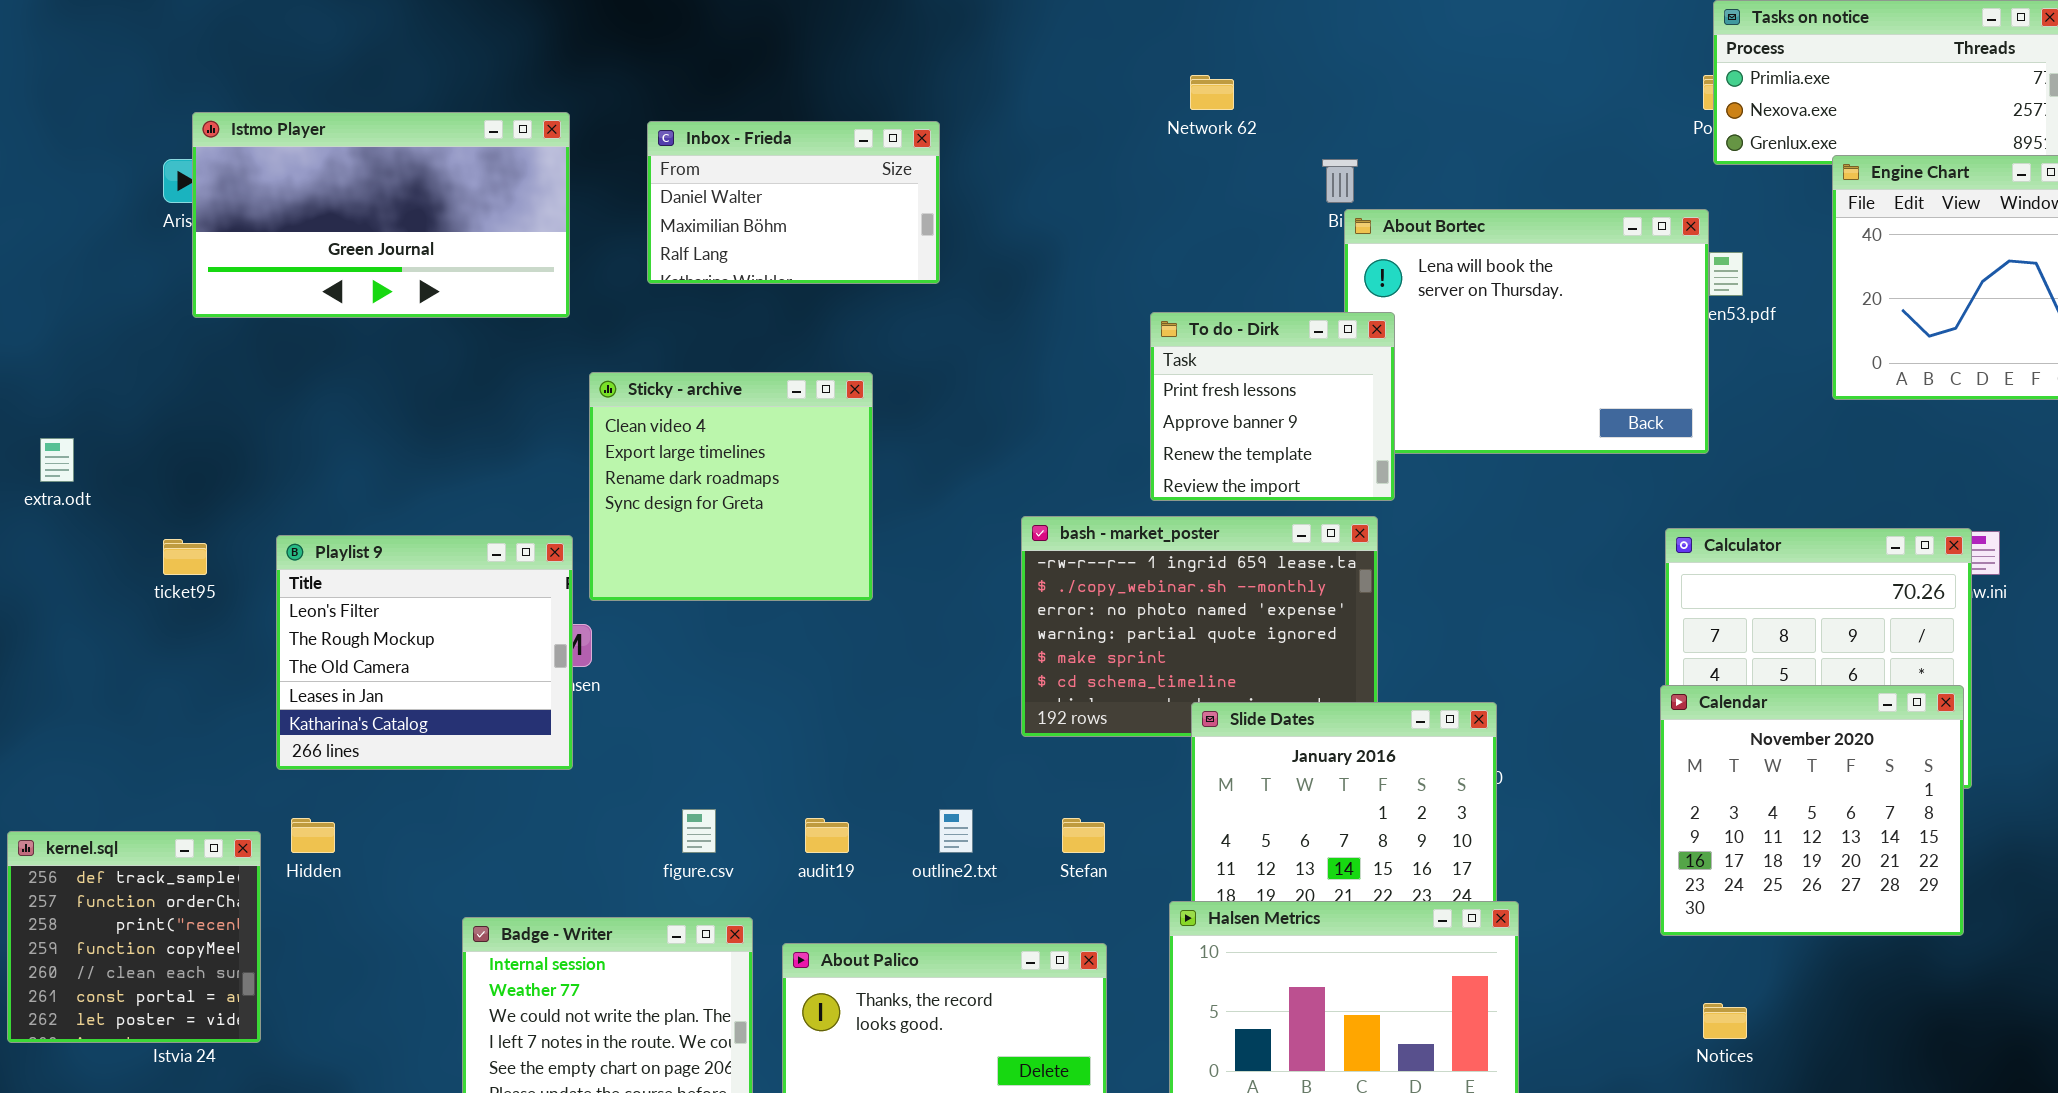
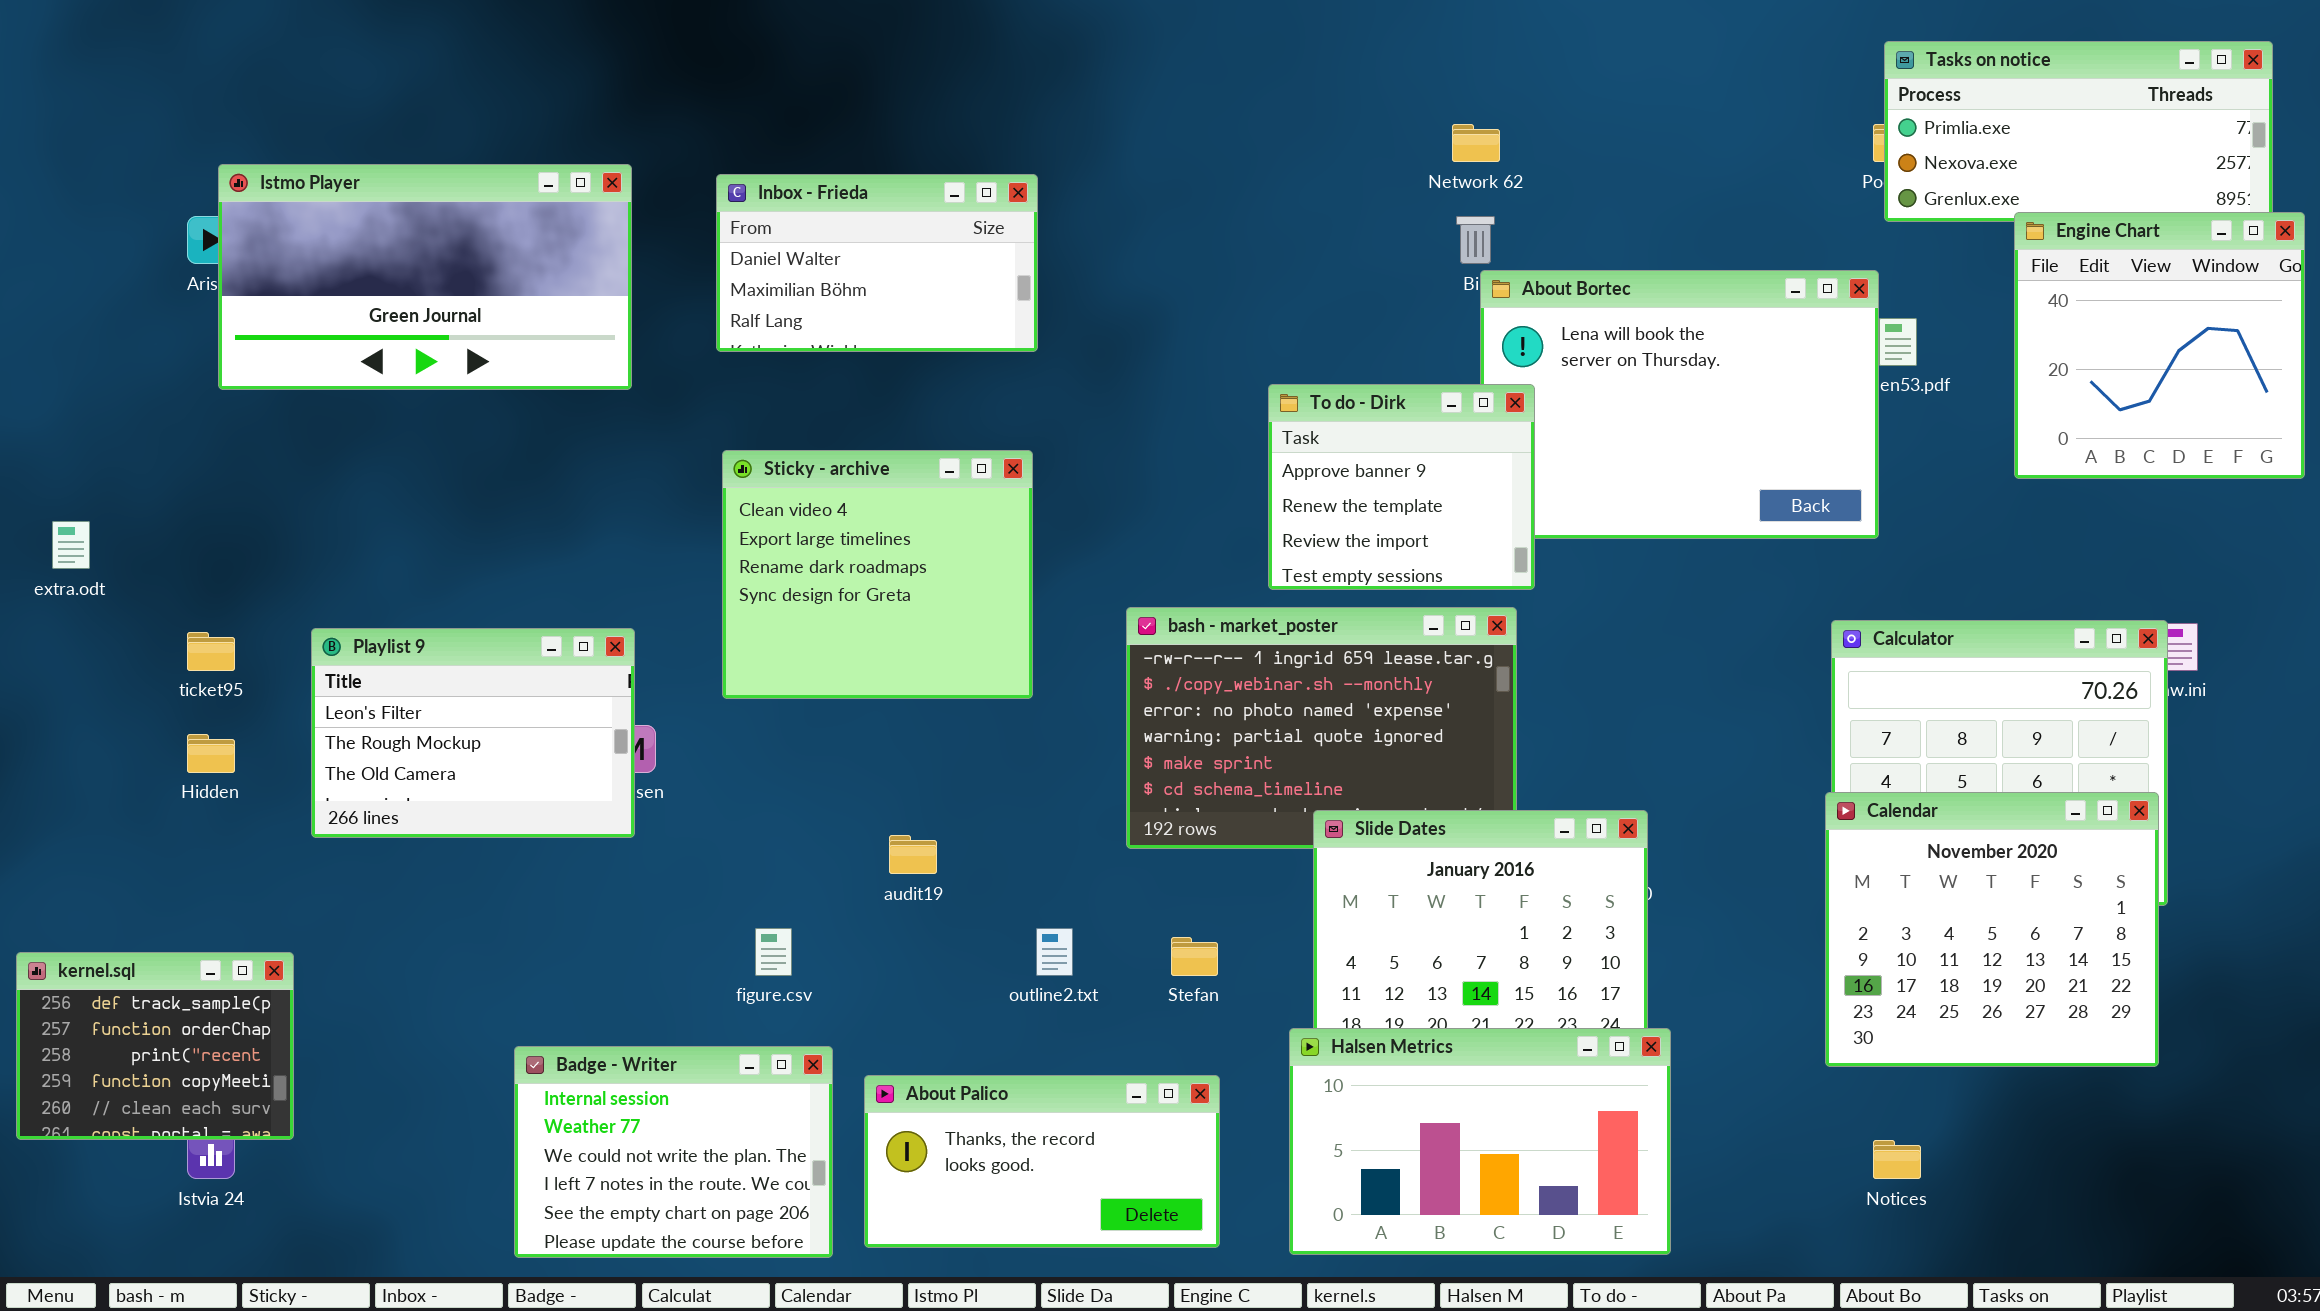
Network 62: [1190,75,1234,110] -> [1452,124,1500,162], moved
To do - Dirk: [1150,312,1395,501] -> [1268,384,1535,590], scrolled down 1 row
Sticky - archive: [589,372,873,601] -> [722,450,1033,699], moved
Playlist 9: [276,535,573,770] -> [311,628,635,838], resized
Hidden: [291,818,335,853] -> [187,734,235,773], moved
audit19: [805,818,849,853] -> [889,835,937,874], moved
kernel.sql: [7,831,261,1043] -> [16,952,294,1140], resized

